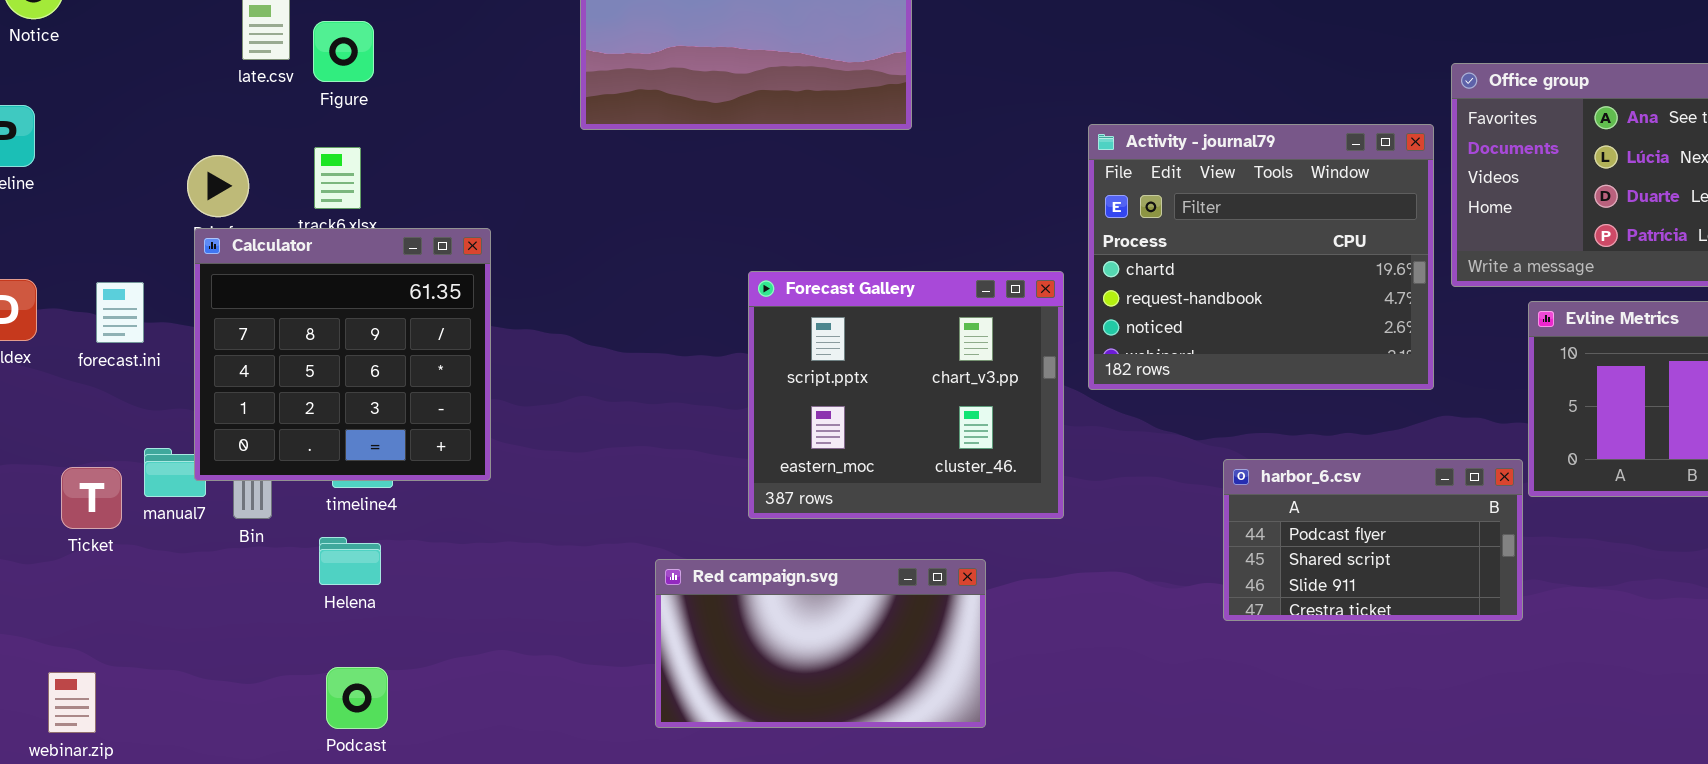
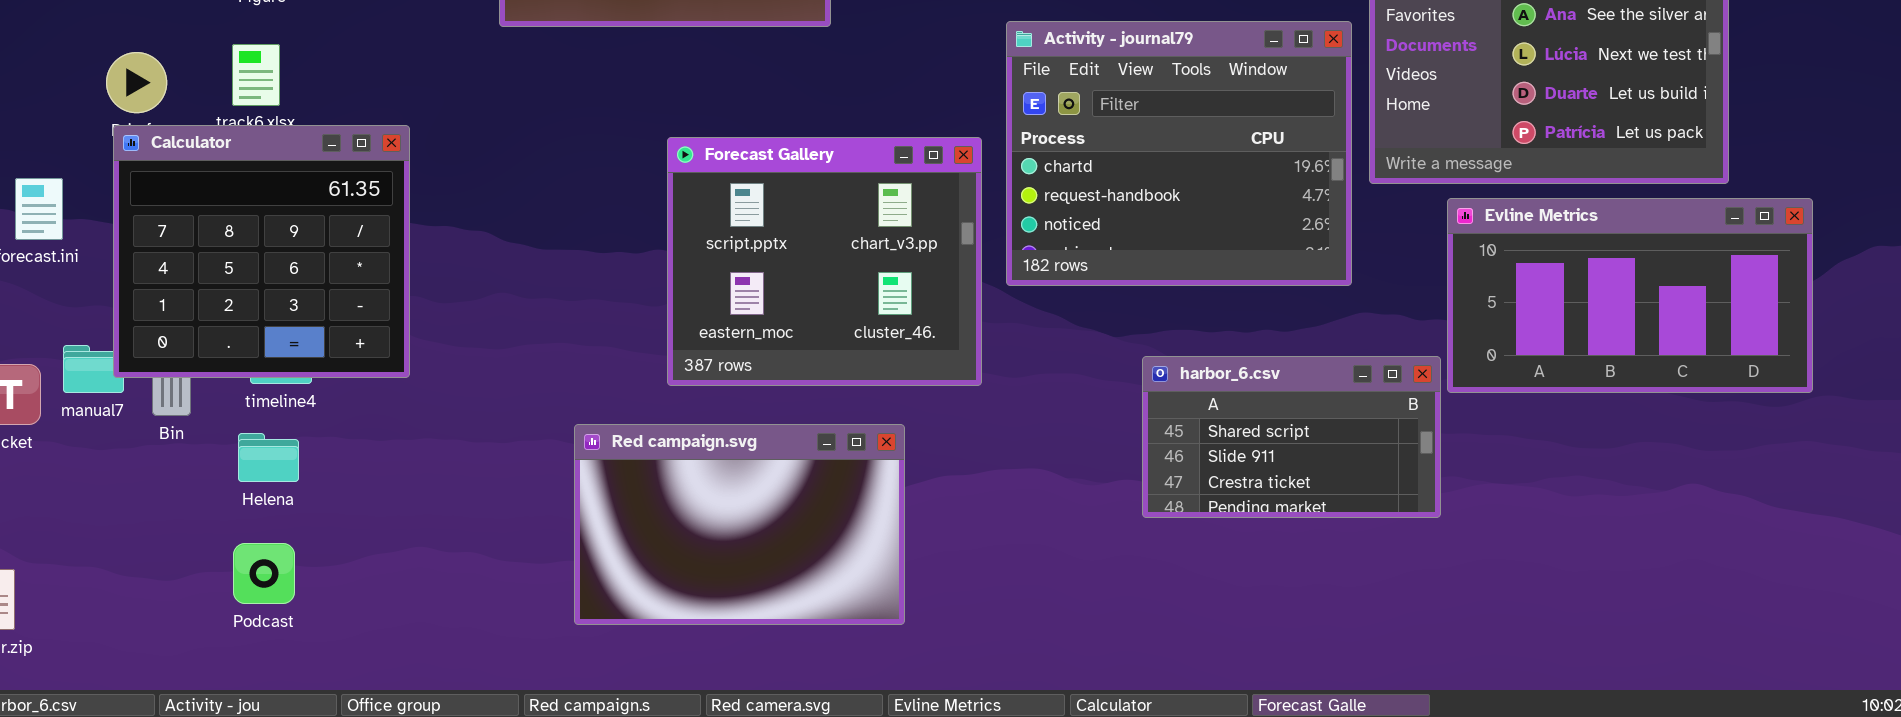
Forecast Gallery: [748,271,1064,519] -> [667,137,982,386], moved
harbor_6.csv: [1223,459,1523,621] -> [1142,356,1441,518], scrolled down 1 row
Red campaign.svg: [655,559,986,728] -> [574,424,905,625], resized
Podcast: [326,667,388,729] -> [233,543,295,604], moved

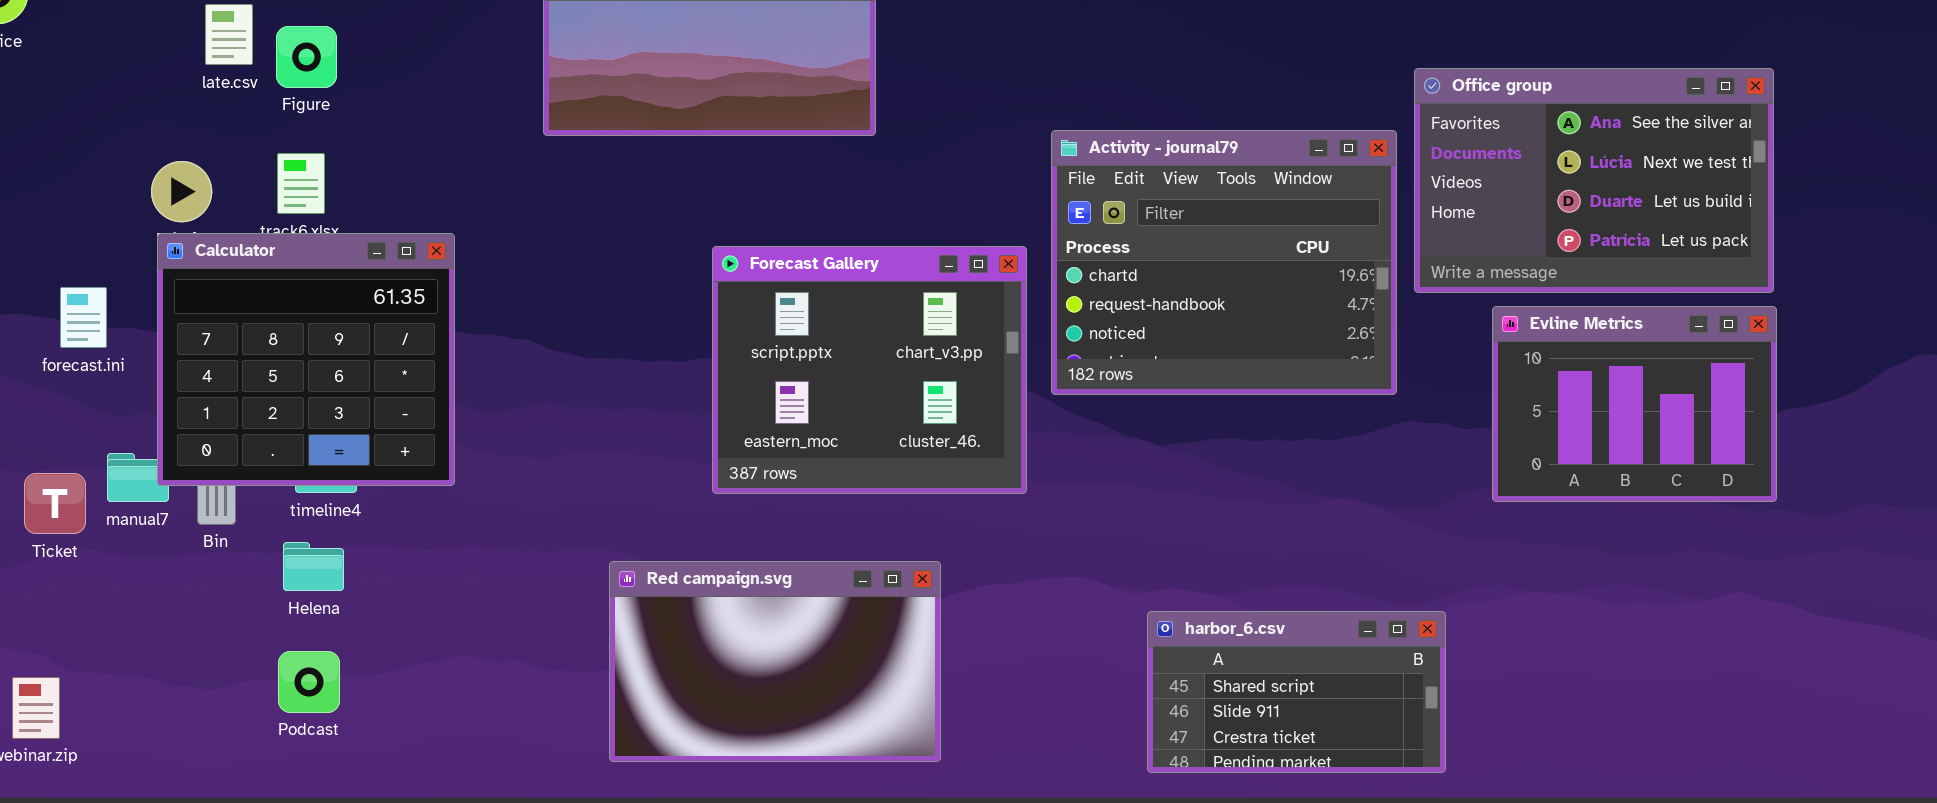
Evline Metrics: [1447,198,1813,393] -> [1492,306,1777,502], resized
harbor_6.csv: [1142,356,1441,518] -> [1147,611,1446,773], moved
Red campaign.svg: [574,424,905,625] -> [609,561,941,762], moved

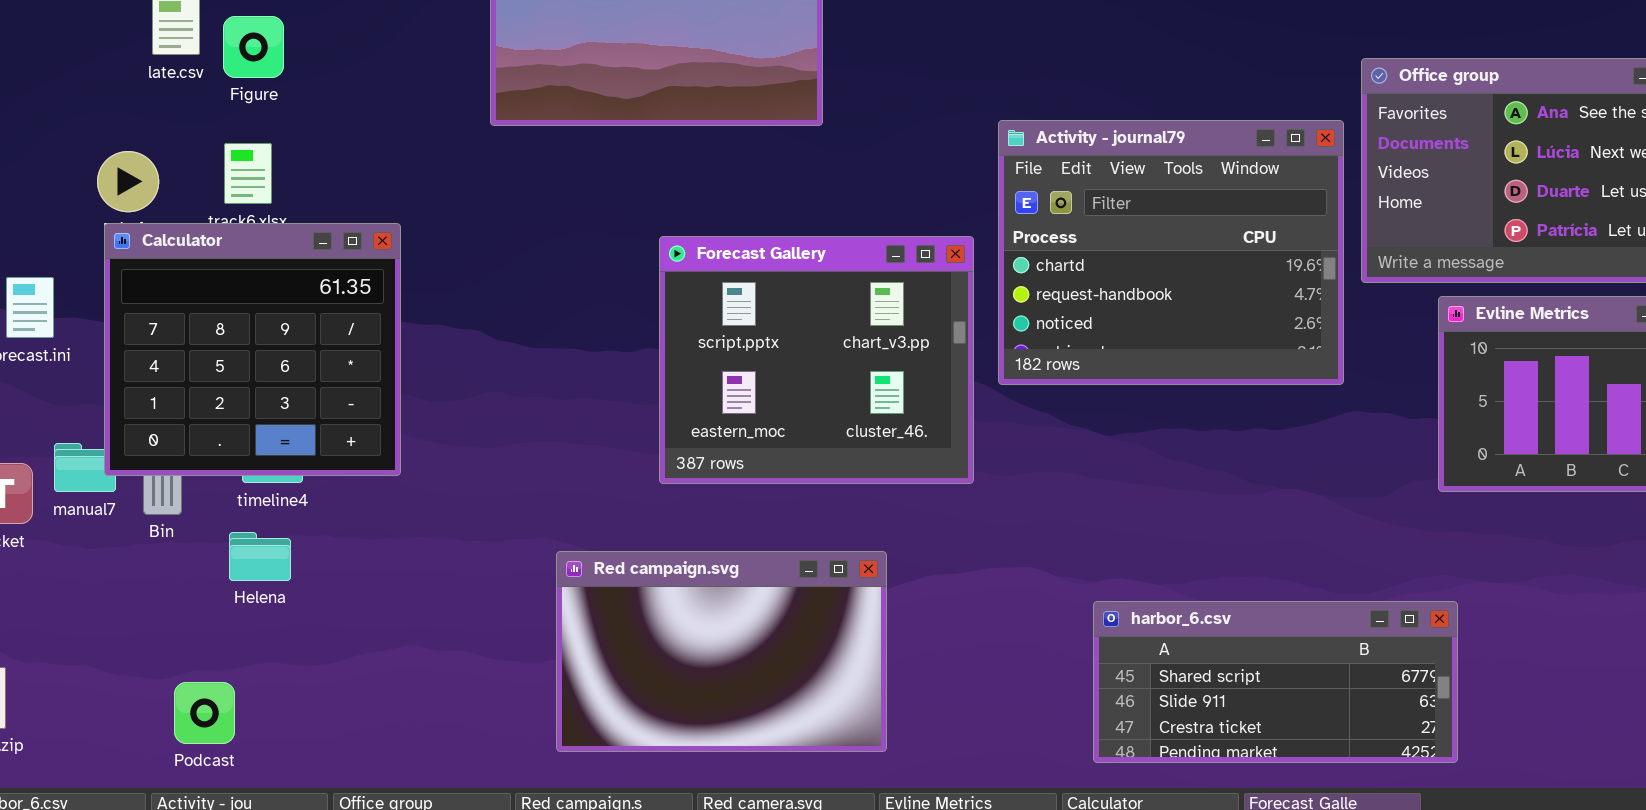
harbor_6.csv: [1147,611,1446,773] -> [1093,601,1458,763], resized
Podcast: [278,651,340,713] -> [174,682,235,744], moved

